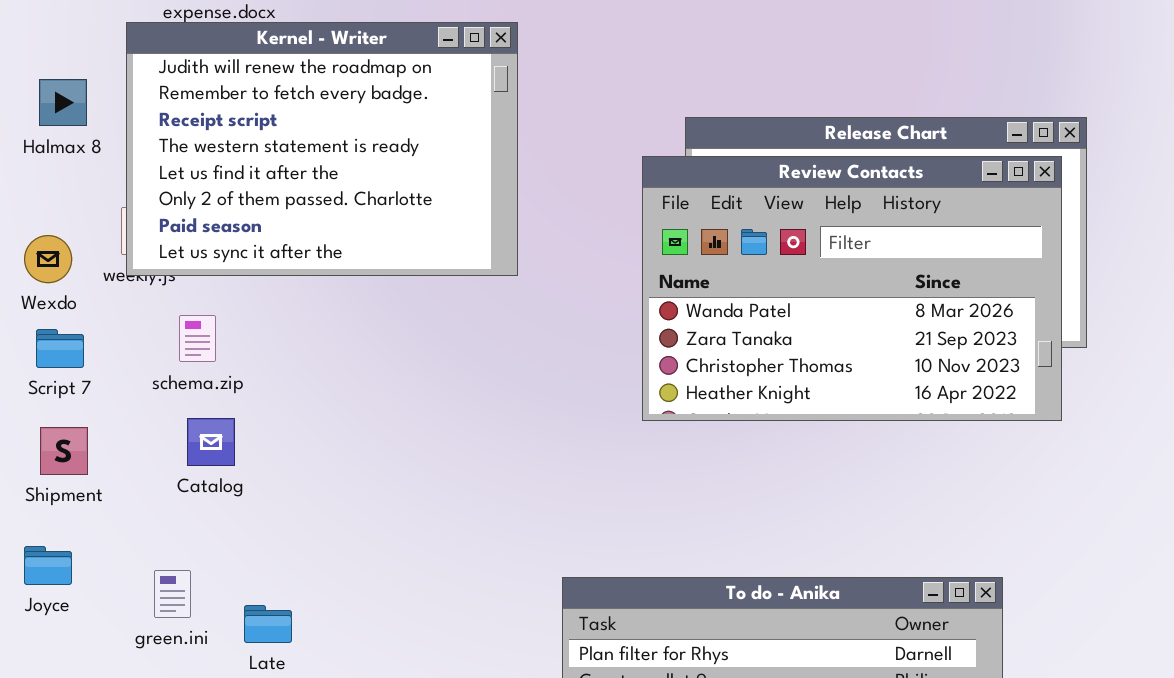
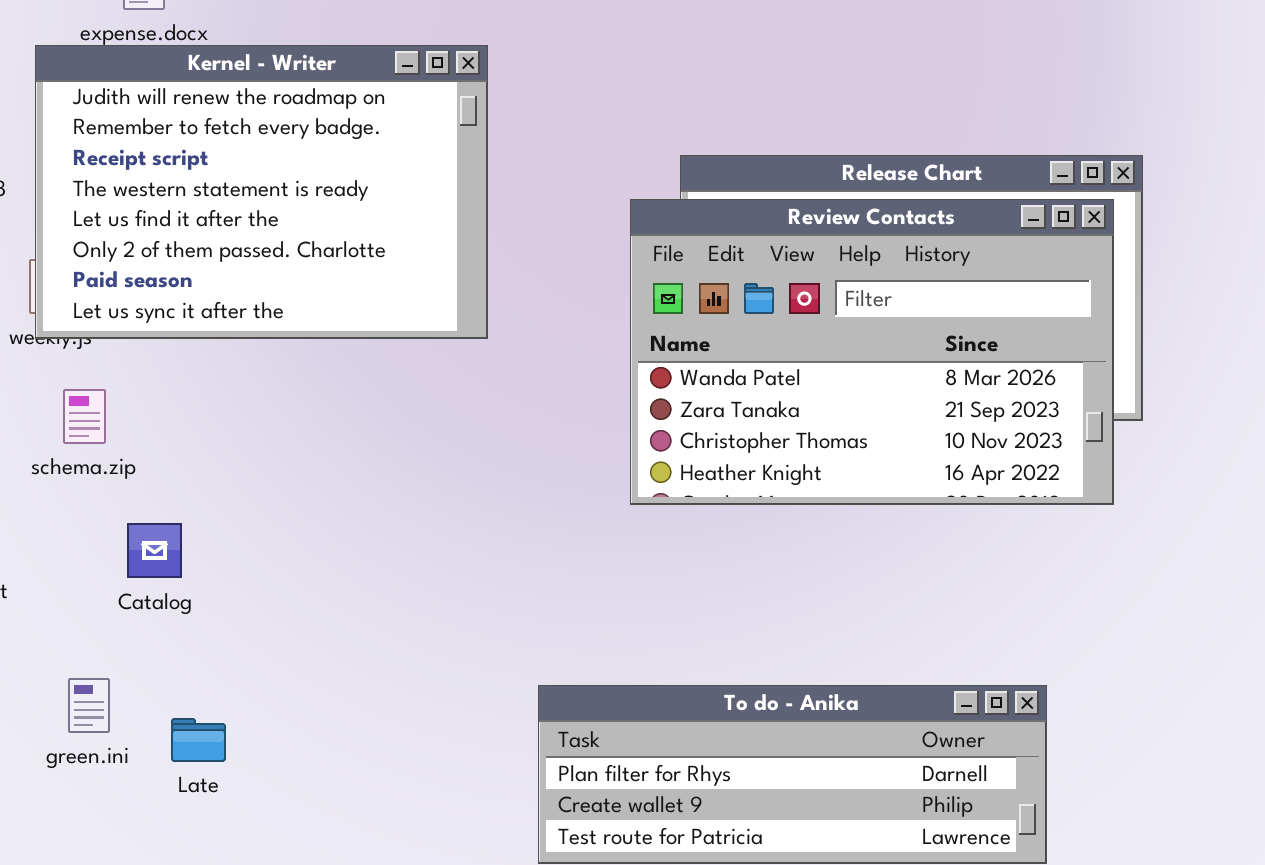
schema.zip: [179,315,216,362] -> [63,389,106,444], moved
Catalog: [187,418,235,466] -> [127,523,182,578], moved

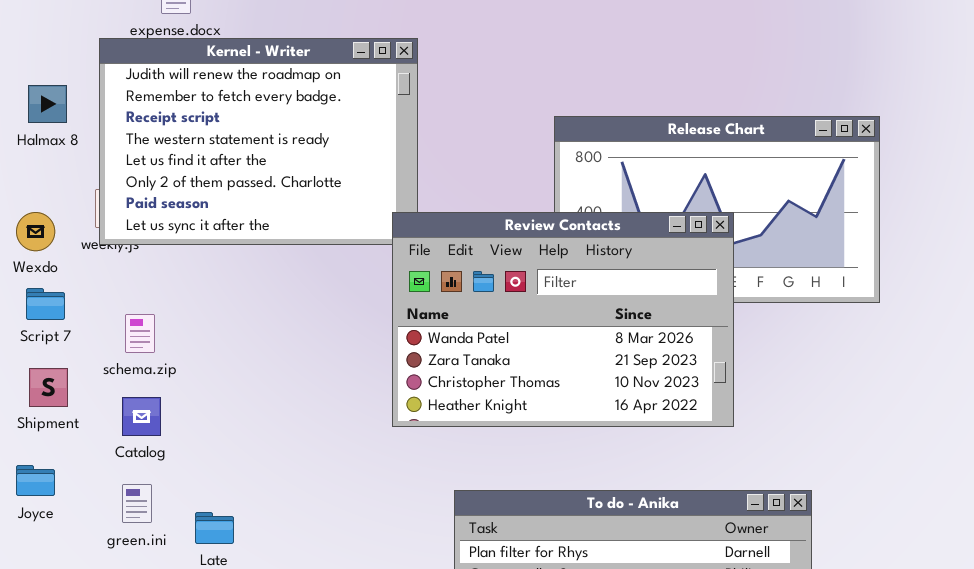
Review Contacts: [630,199,1114,505] -> [392,212,734,427], moved
schema.zip: [63,389,106,444] -> [125,314,155,353], moved
Catalog: [127,523,182,578] -> [122,397,161,436], moved

